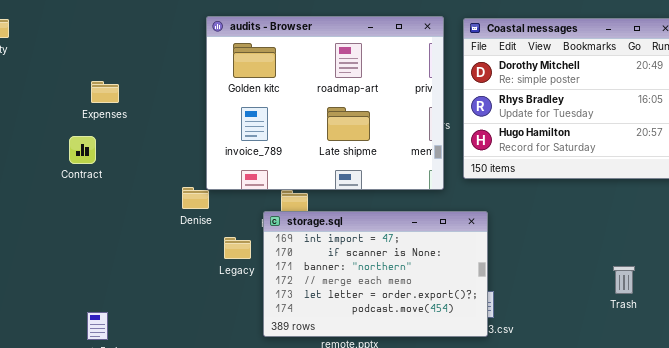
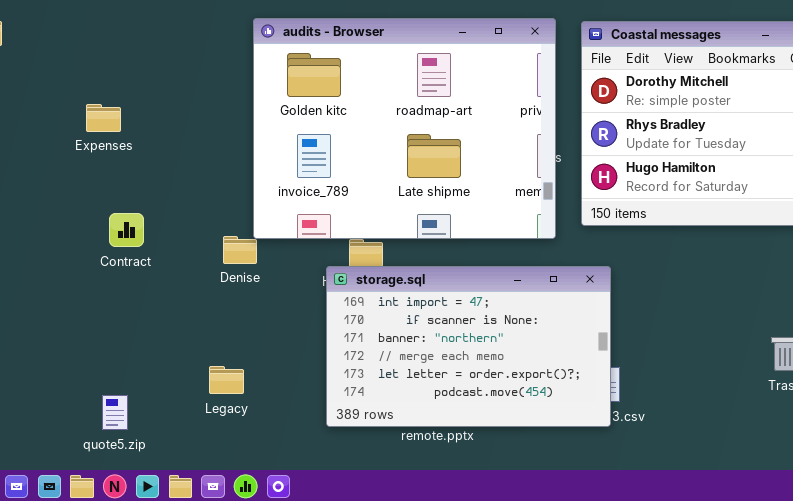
Expenses: [91,81,119,103] -> [86,104,121,132], moved
Contract: [69,136,96,164] -> [109,213,144,247], moved
Legacy: [224,237,251,259] -> [209,366,244,394], moved

